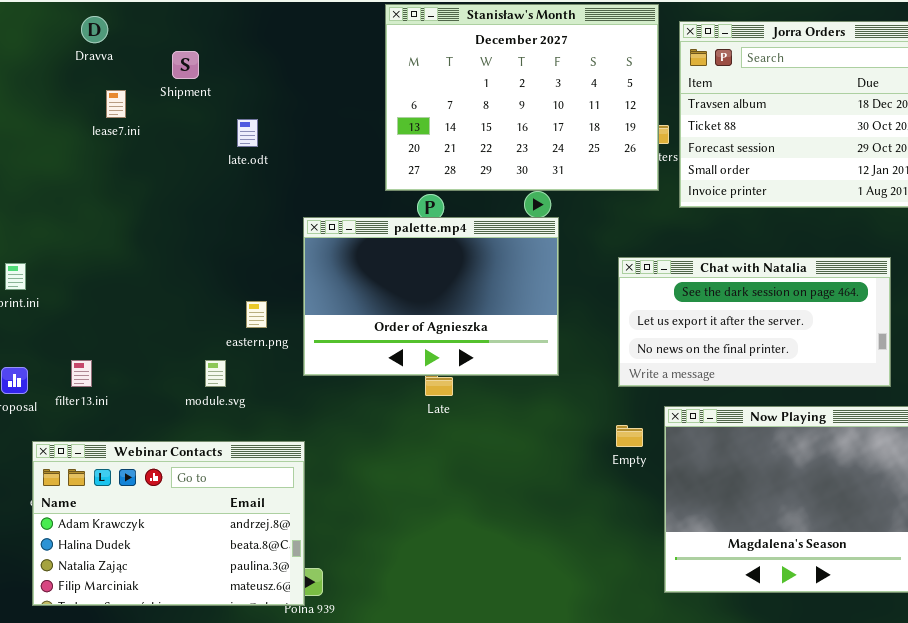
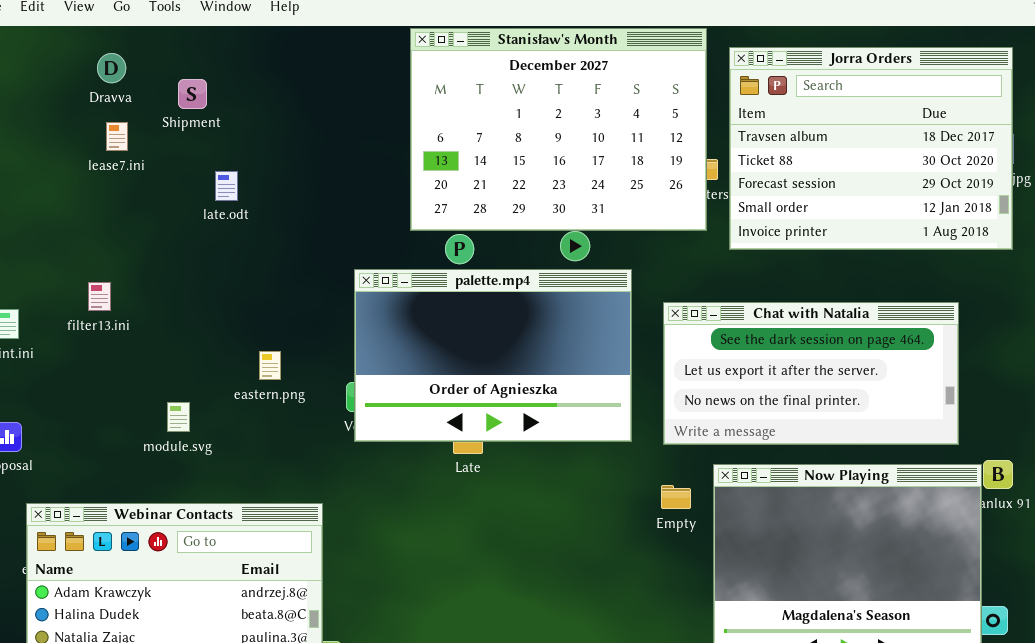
Dravva: [81,16,108,43] -> [97,53,126,83], moved
late.odt: [237,119,258,147] -> [215,171,238,201], moved
palette.mp4: [303,217,559,376] -> [354,269,632,442], moved
filter13.ini: [71,360,92,387] -> [88,282,111,311], moved
module.svg: [205,360,226,387] -> [167,402,190,432], moved

